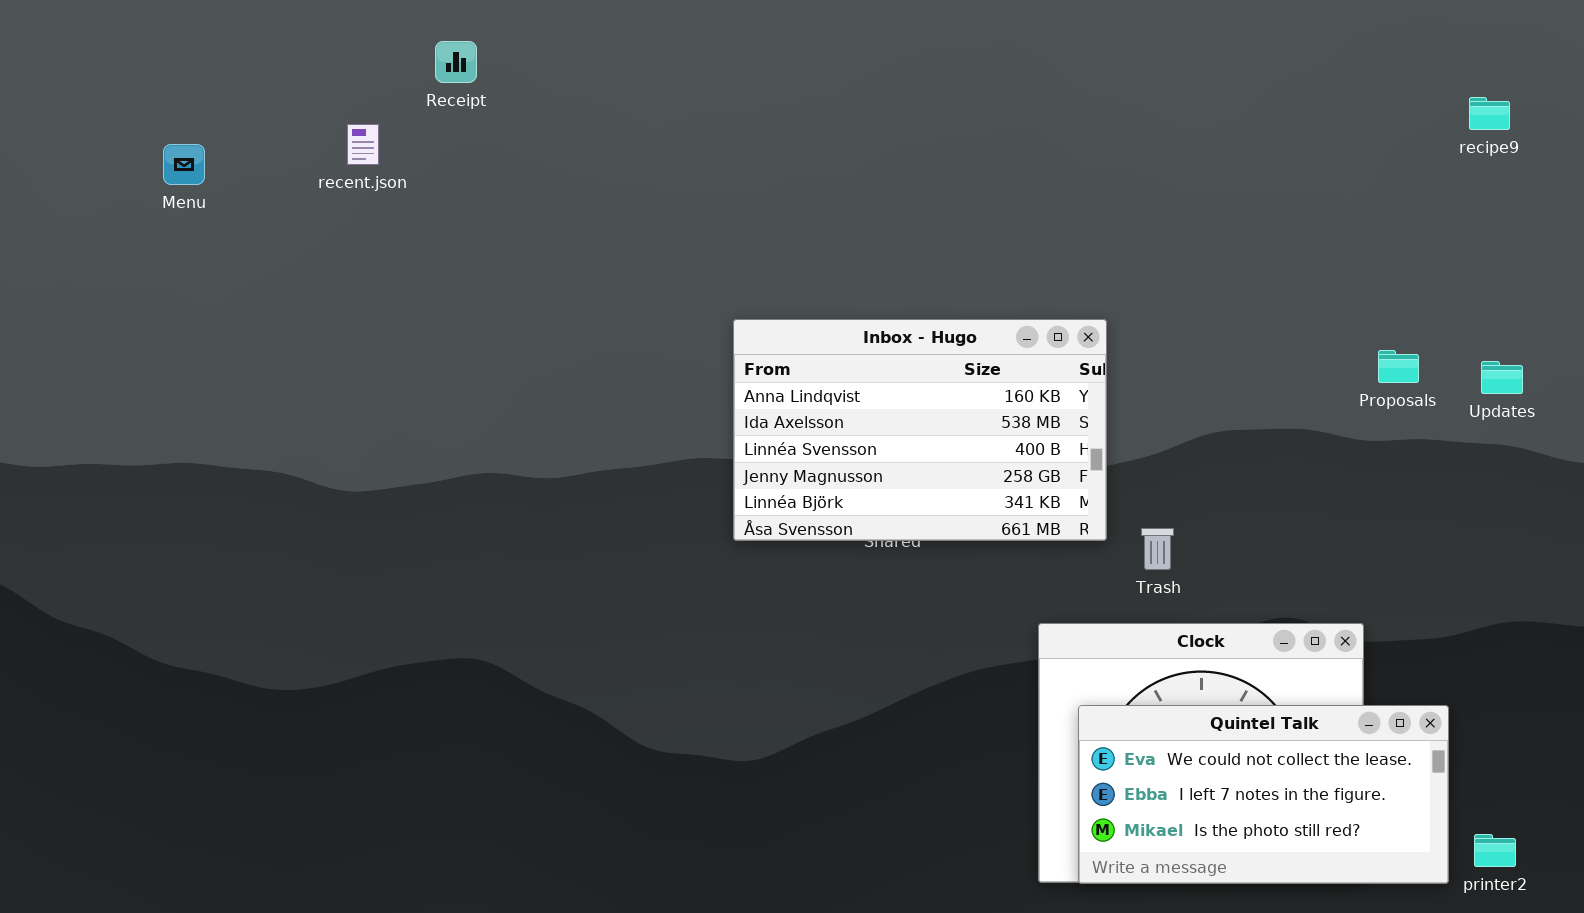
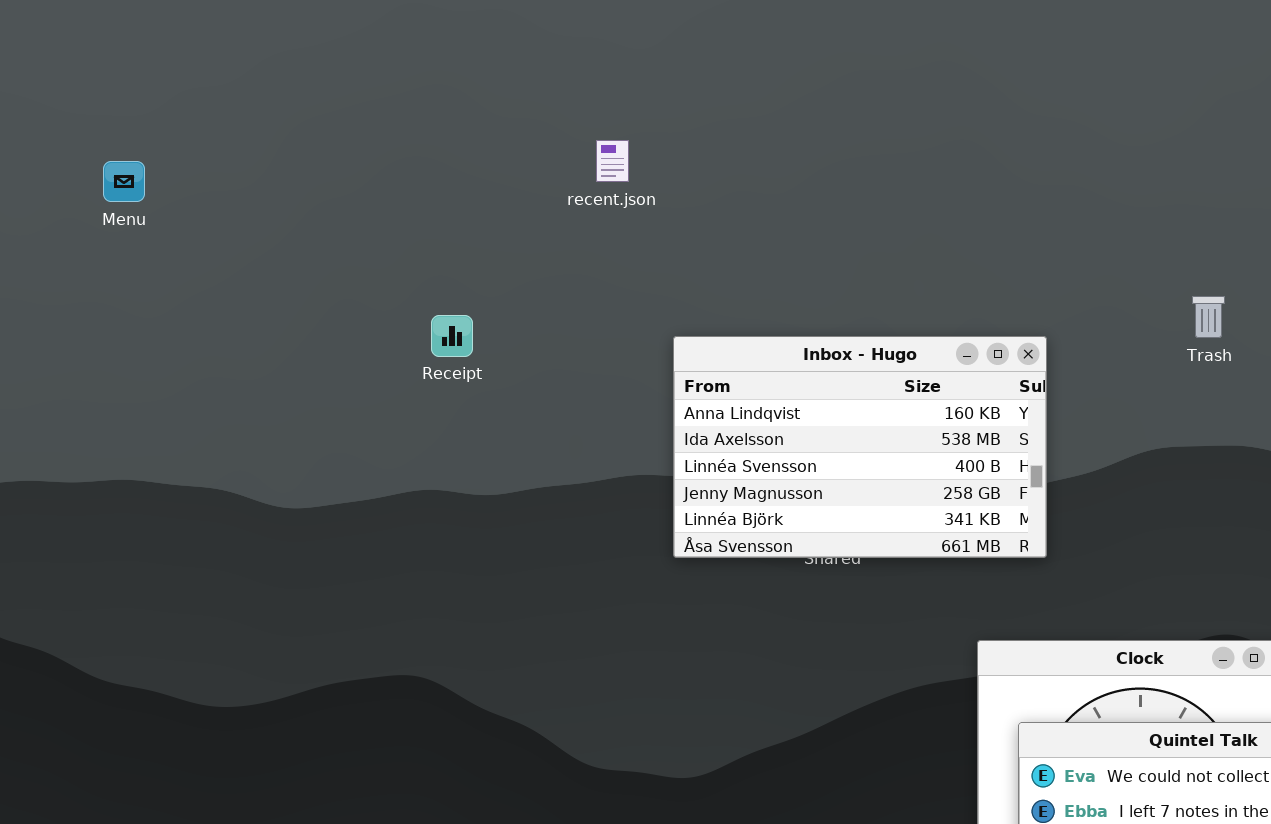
Receipt: [435,41,477,83] -> [431,315,473,357], moved
recent.json: [347,124,379,165] -> [596,140,629,182], moved
Trash: [1141,528,1174,570] -> [1192,296,1225,338], moved

